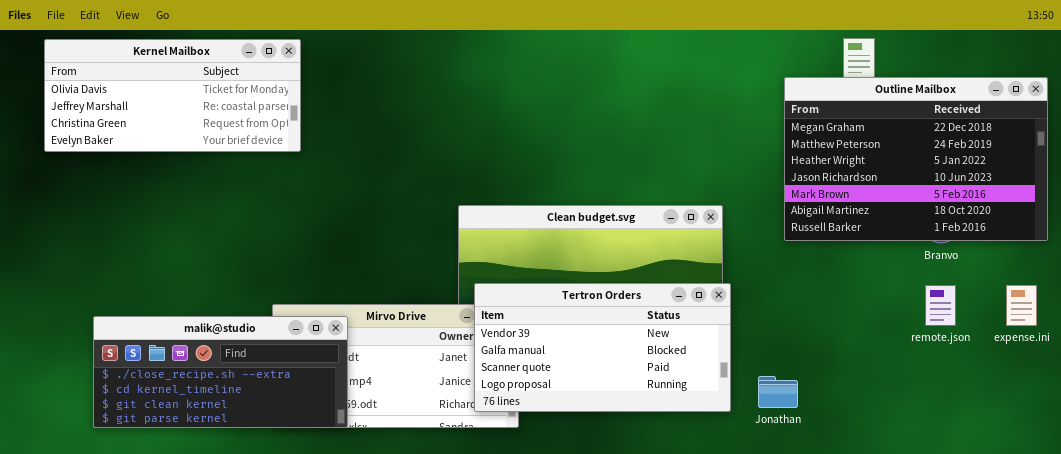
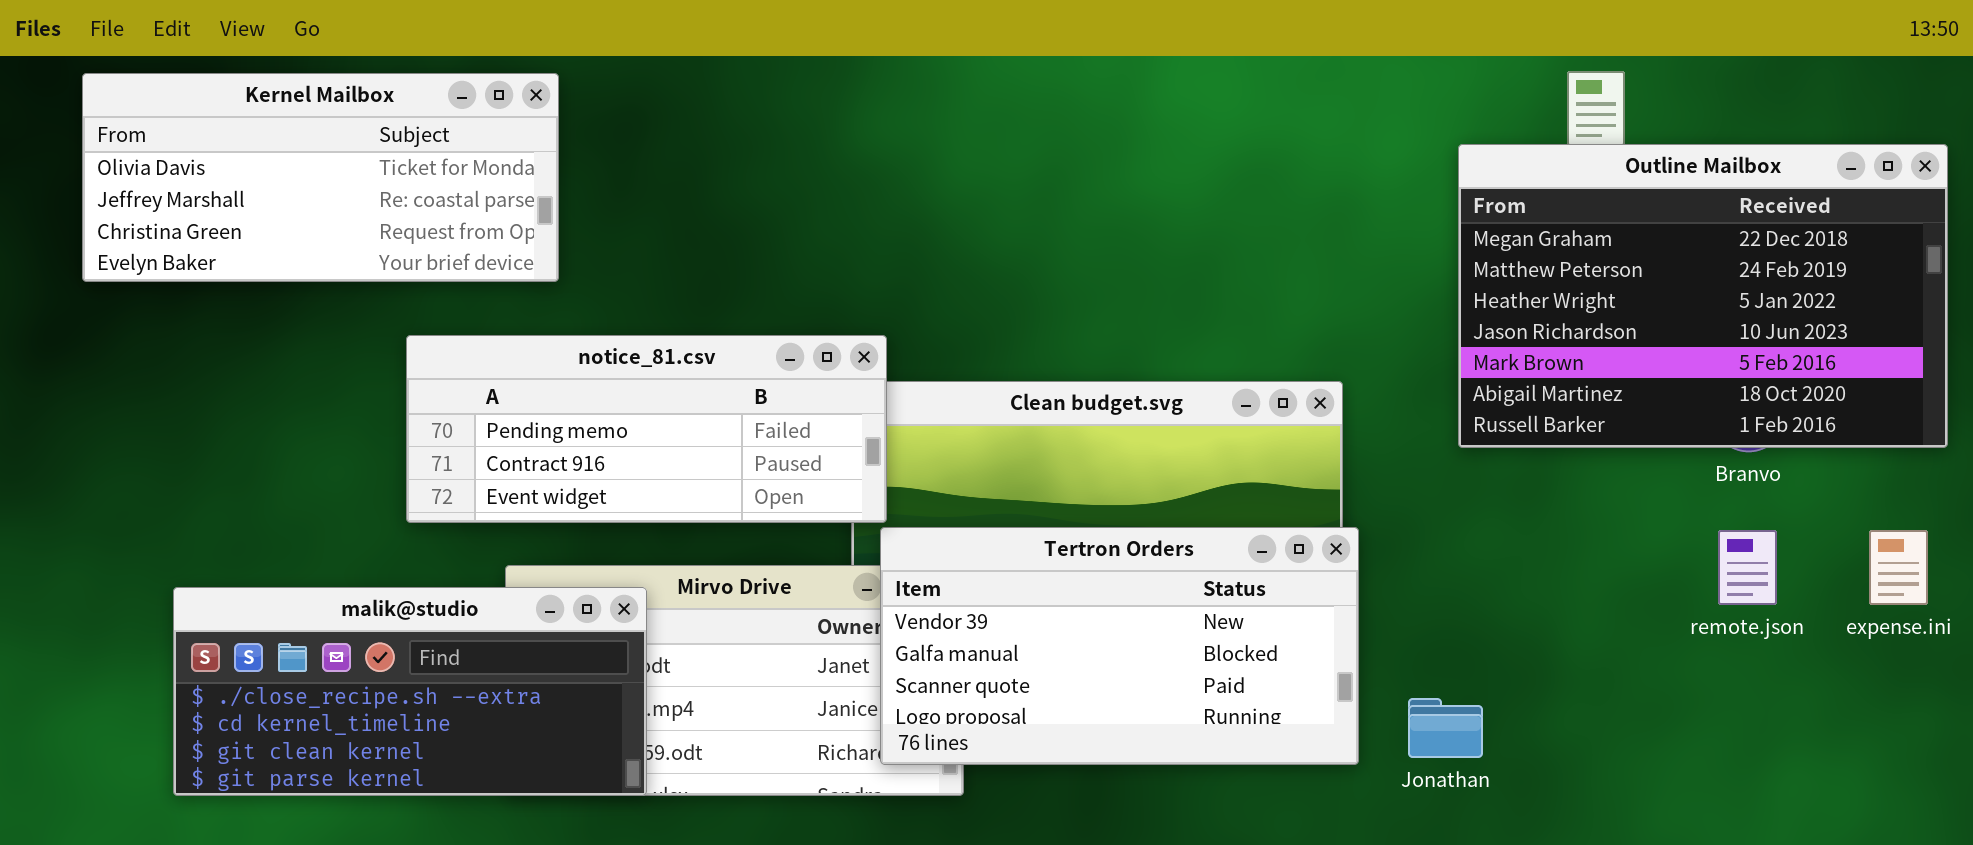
notice_81.csv: none -> [406,335,887,523], opened

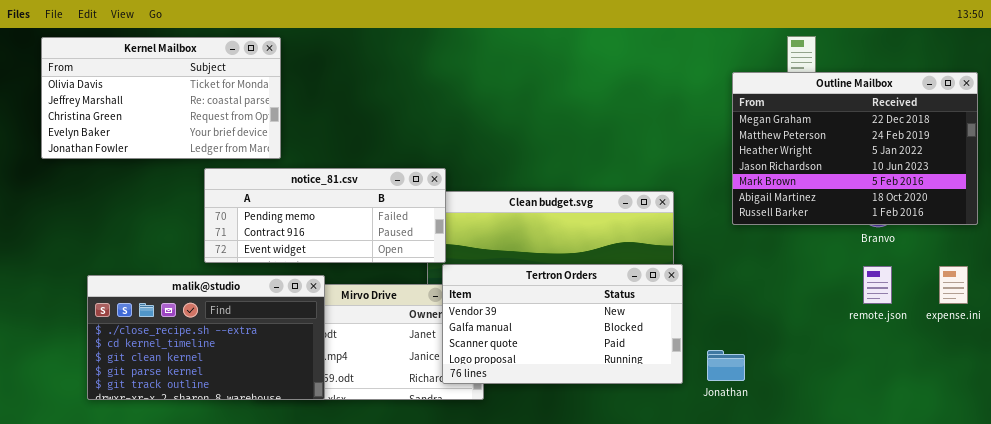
Kernel Mailbox: [82,73,559,282] -> [41,37,281,159], resized
malik@studio: [173,587,647,796] -> [87,275,325,400], resized

